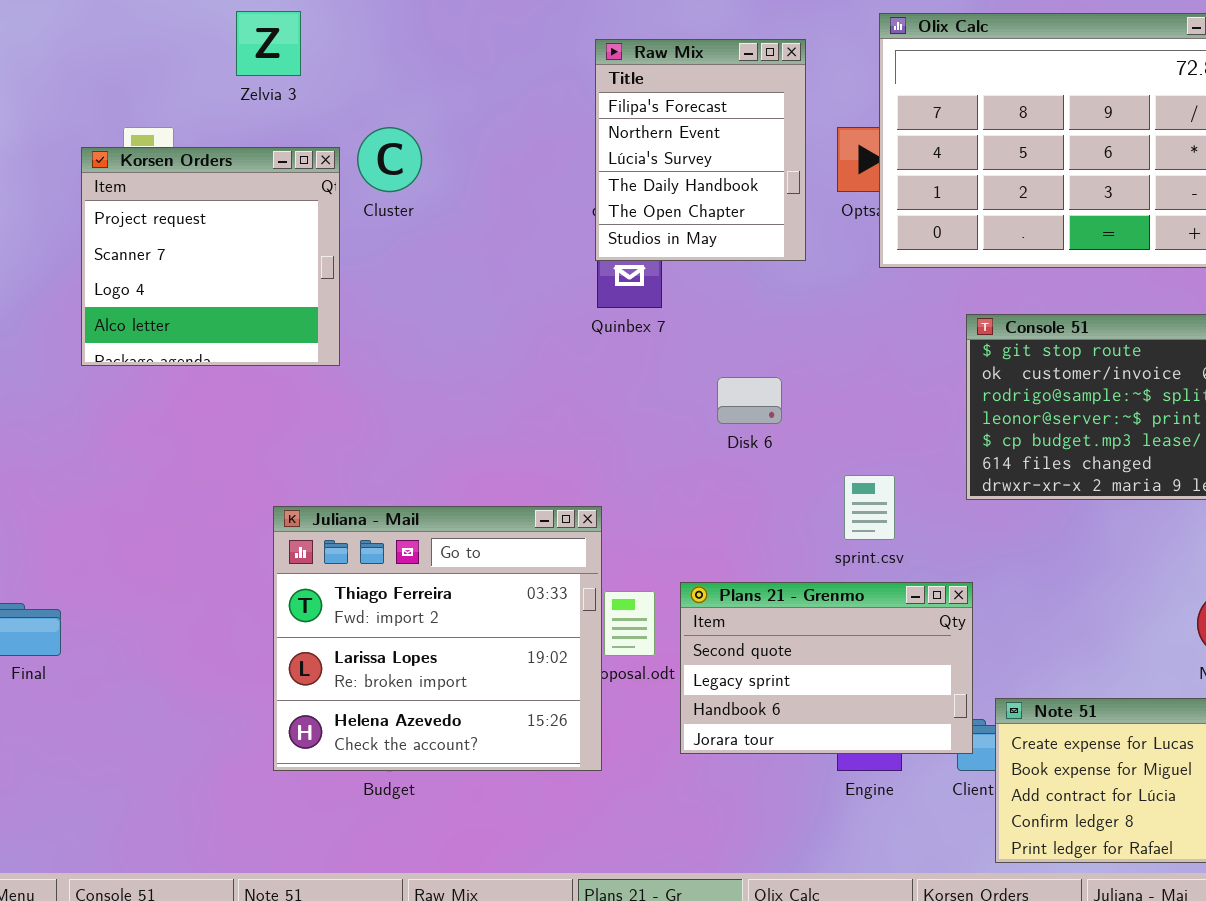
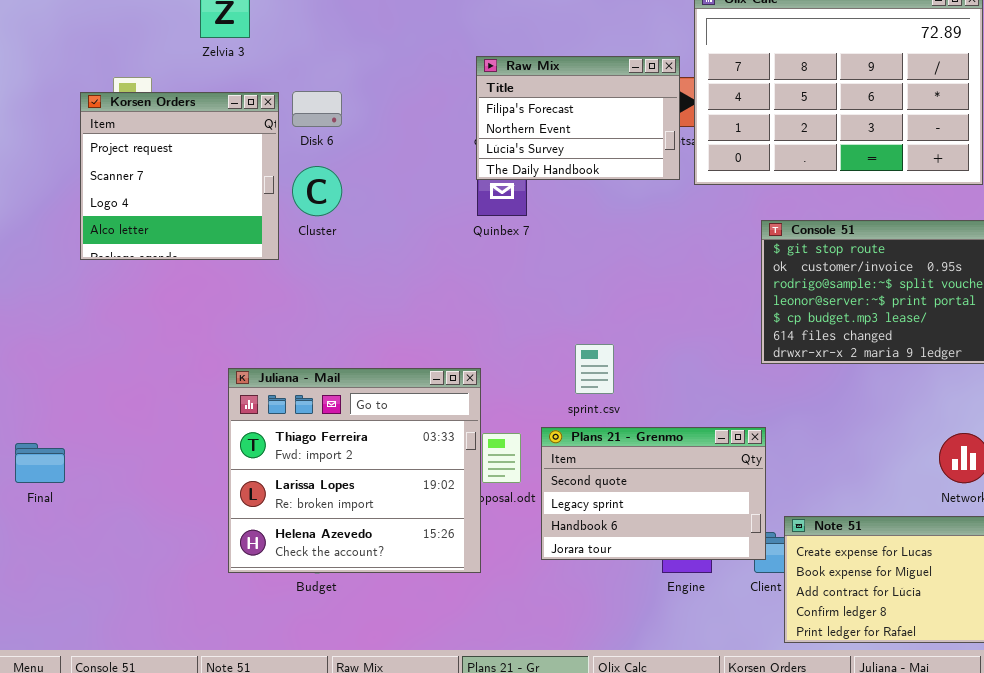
Raw Mix: [595,39,806,261] -> [476,56,680,180], resized
Cluster: [357,127,422,192] -> [292,166,342,216], moved
Disk 6: [717,377,782,424] -> [292,91,342,127], moved
sprint.csv: [844,475,895,540] -> [575,344,614,394], moved

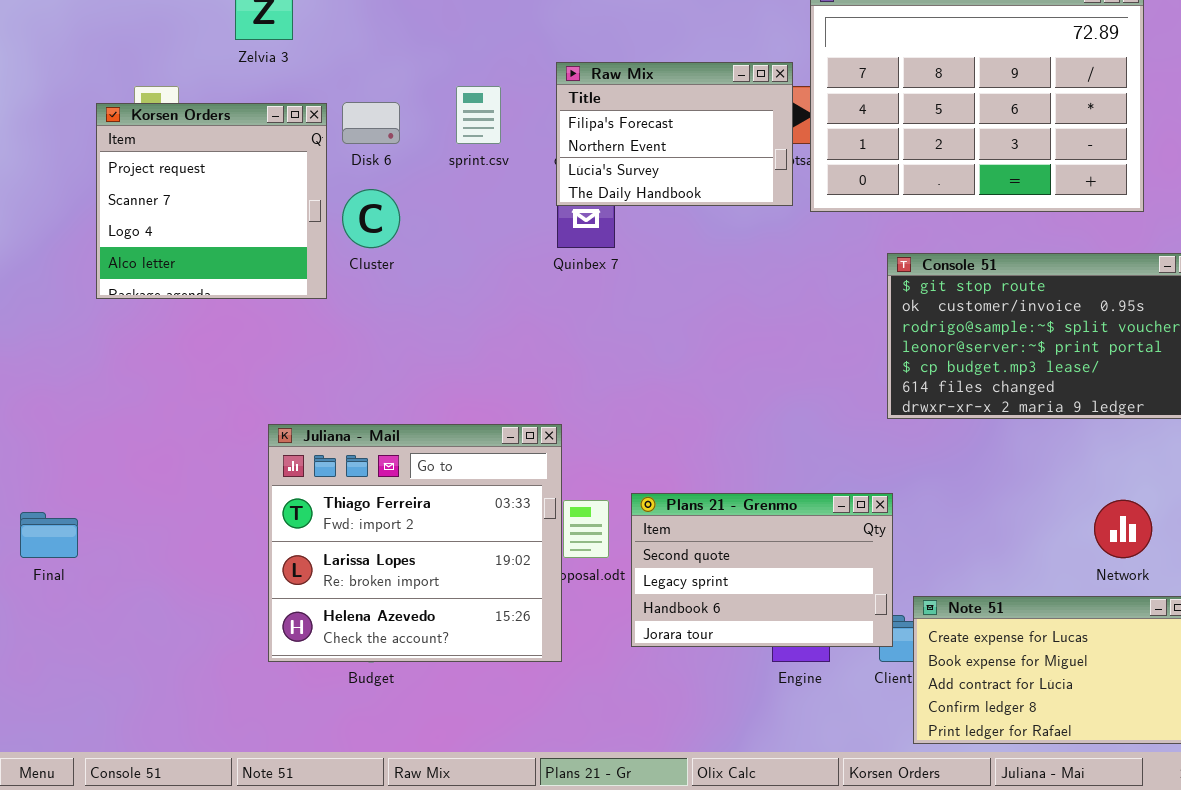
sprint.csv: [575,344,614,394] -> [456,86,501,144], moved

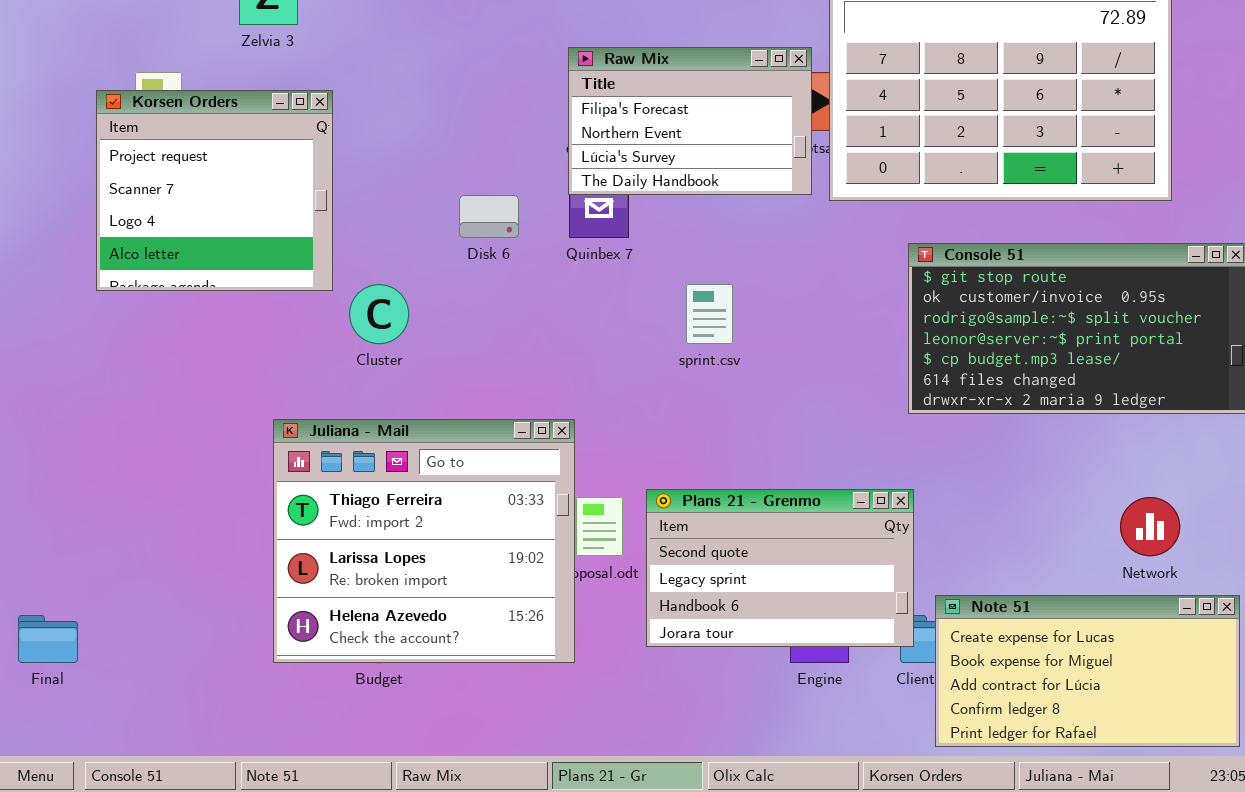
sprint.csv: [456,86,501,144] -> [686,284,733,344], moved
Disk 6: [342,102,400,144] -> [459,195,519,238], moved
Cluster: [342,189,400,248] -> [349,284,409,344], moved
Final: [20,512,78,558] -> [18,615,78,663], moved

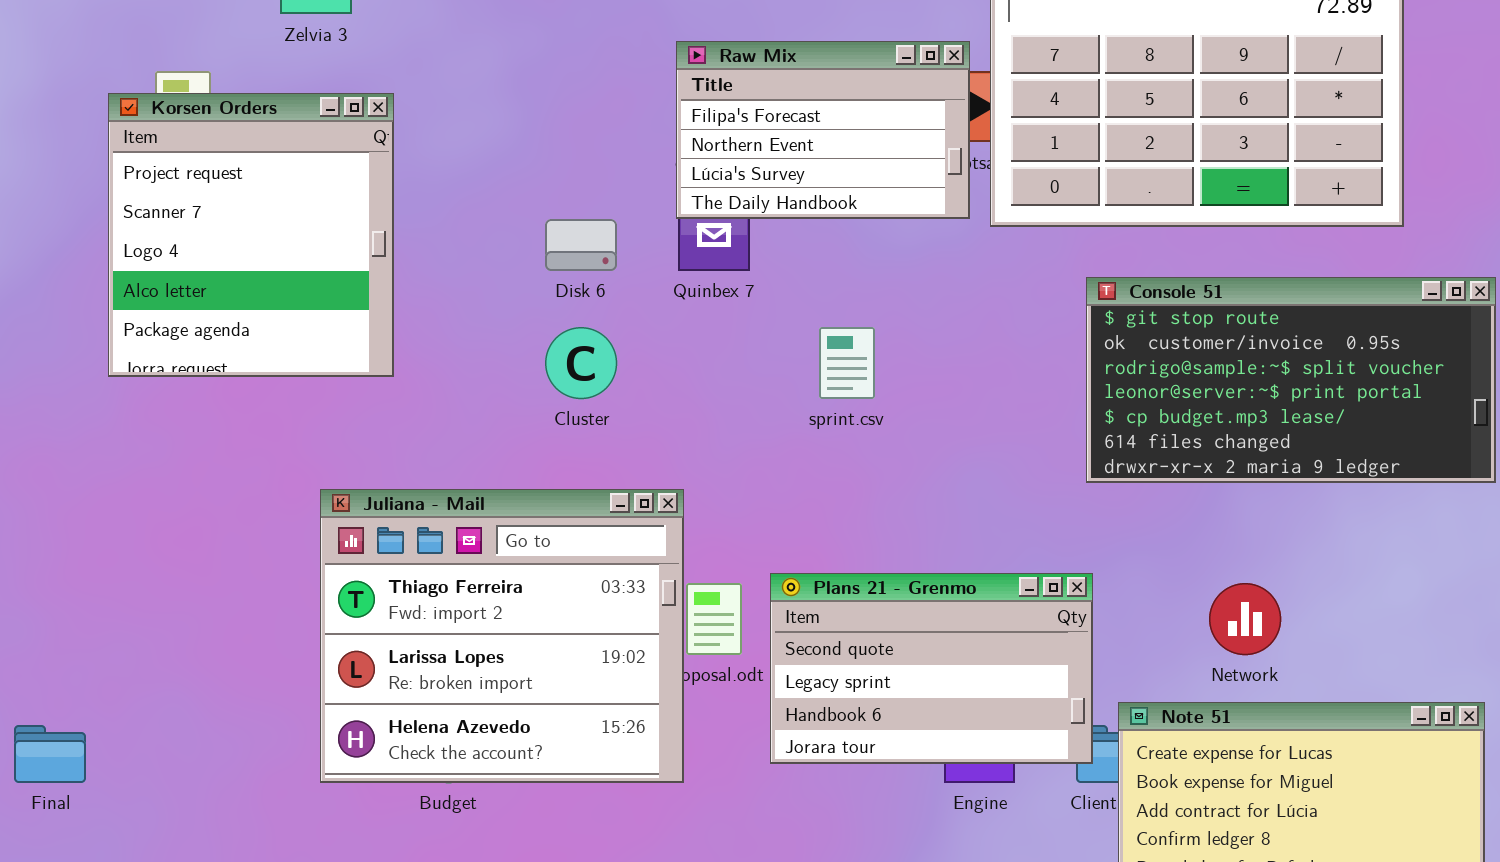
Korsen Orders: [96,90,333,291] -> [108,93,394,377], resized
Cluster: [349,284,409,344] -> [545,327,617,399], moved
Network: [1120,497,1180,556] -> [1209,583,1281,655], moved

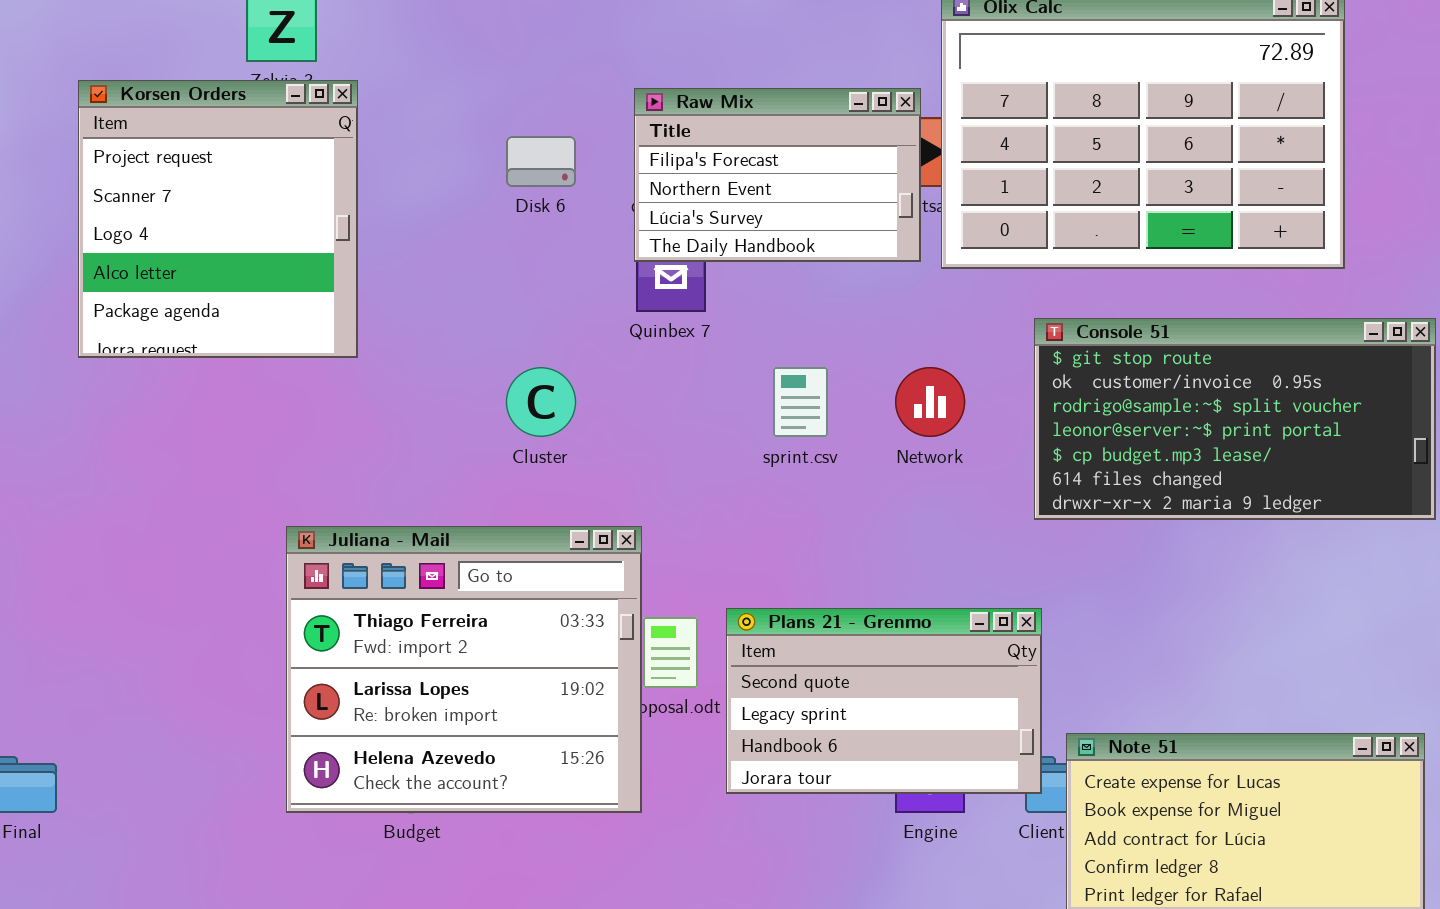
Korsen Orders: [108,93,394,377] -> [78,80,358,358], moved
Disk 6: [545,219,617,271] -> [506,136,576,187], moved
Network: [1209,583,1281,655] -> [895,367,965,437], moved

